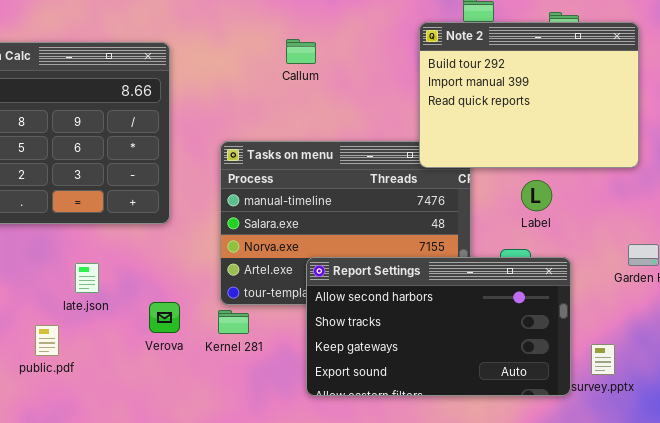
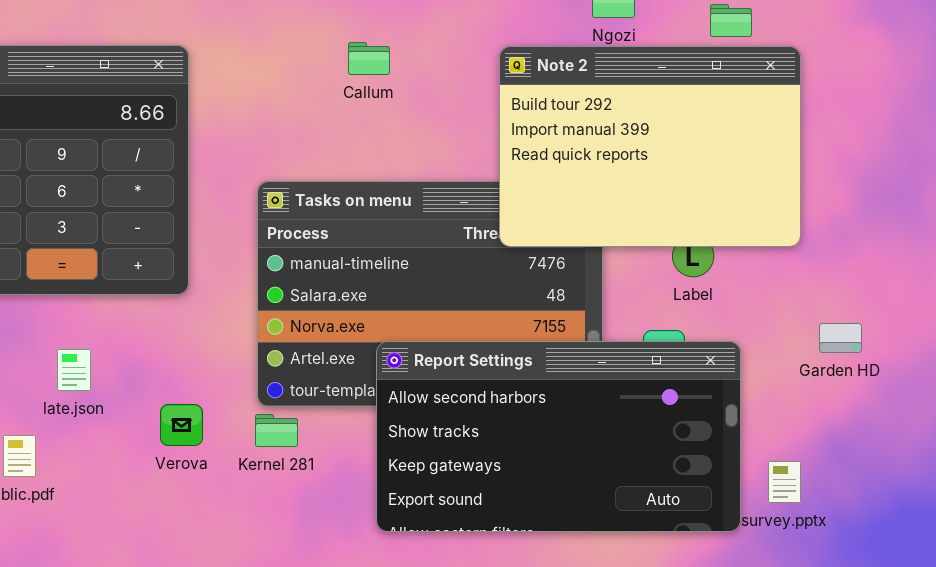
Note 2: [419,22,639,168] -> [499,46,801,247], moved

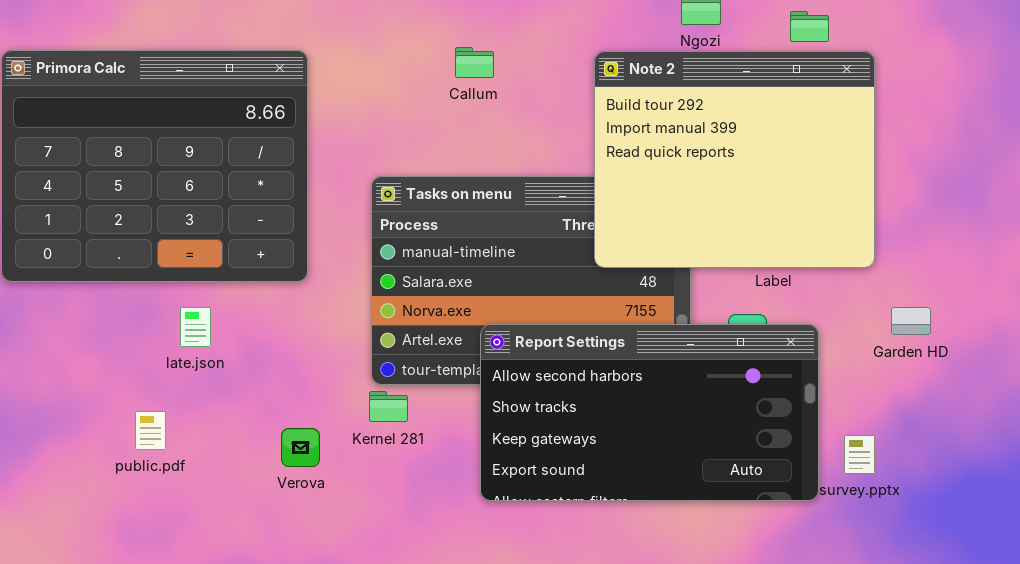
Note 2: [499,46,801,247] -> [594,51,875,268], resized
late.json: [57,349,91,391] -> [180,307,211,347], moved
Verova: [160,404,203,446] -> [281,428,320,467], moved

